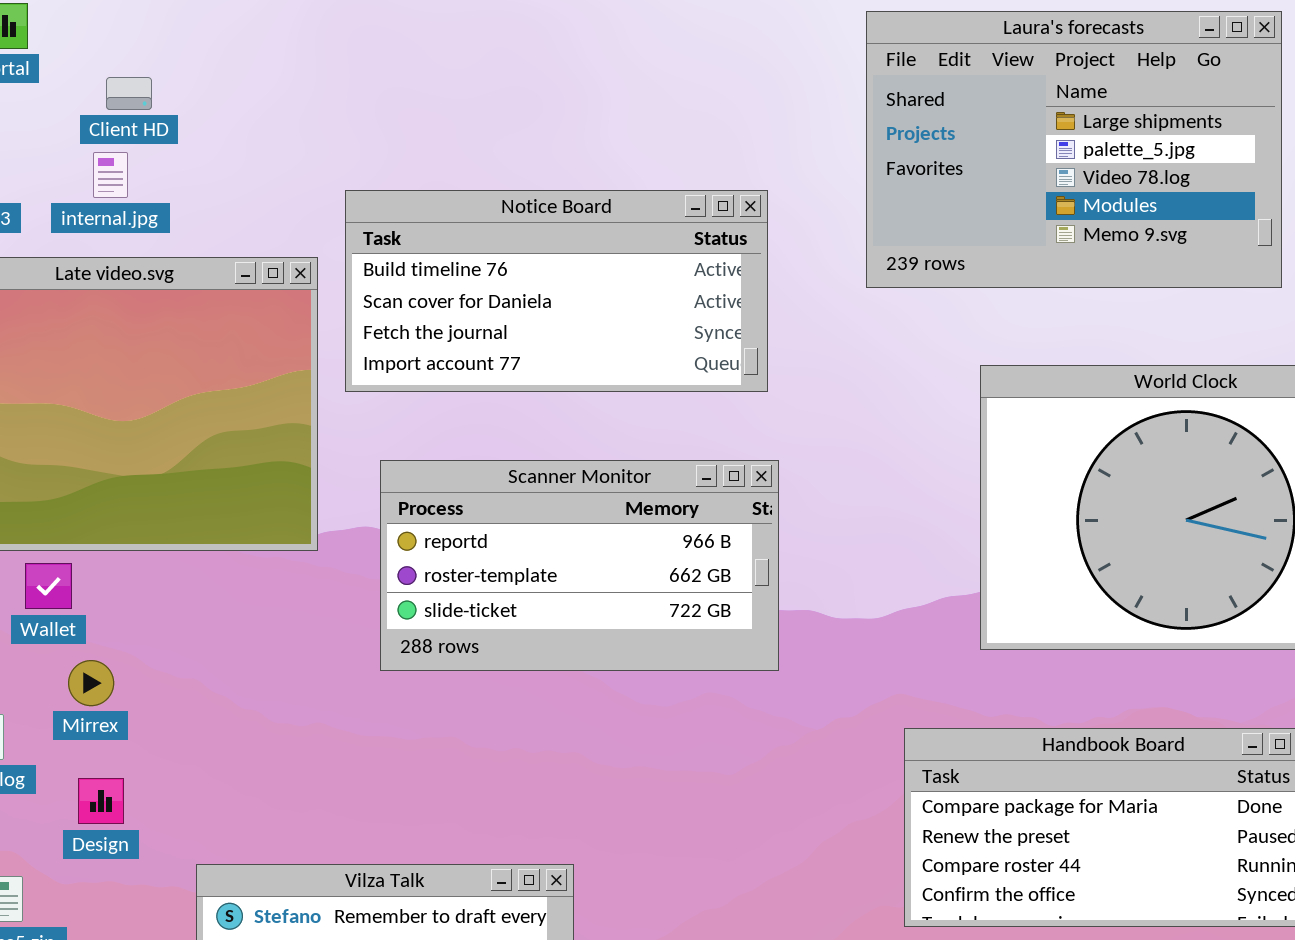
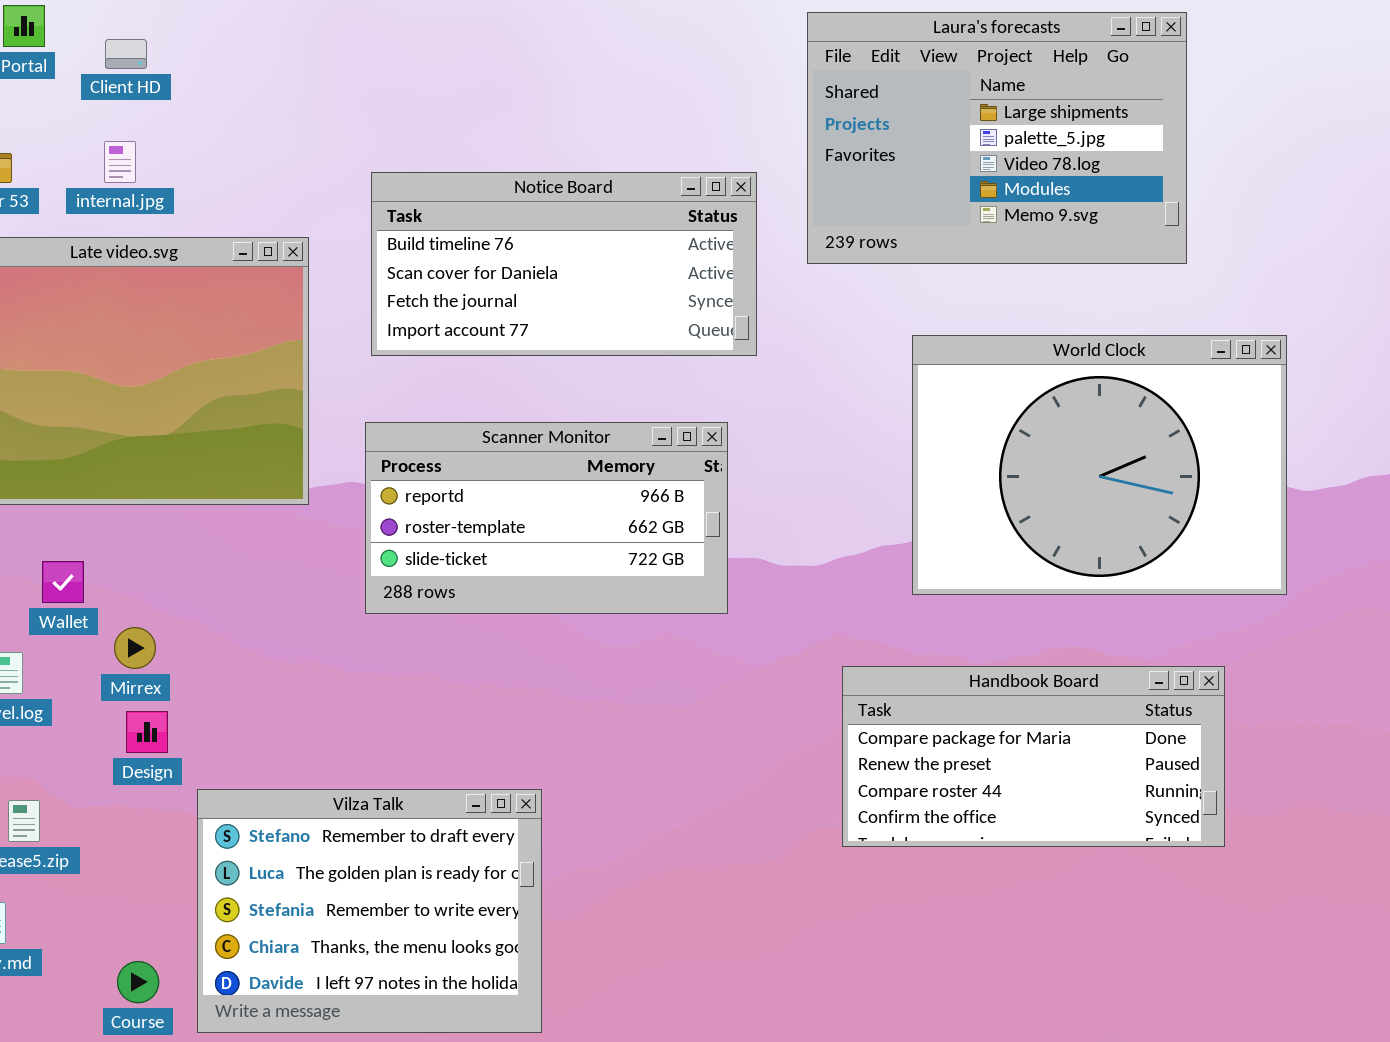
Client HD: [106,77,152,110] -> [105,39,147,69], moved
Notice Board: [345,190,768,392] -> [371,172,757,356], moved
Wallet: [25,563,72,609] -> [42,561,84,603], moved
Mirrex: [68,660,114,706] -> [114,627,156,669], moved
Design: [78,778,124,824] -> [126,711,168,753], moved

